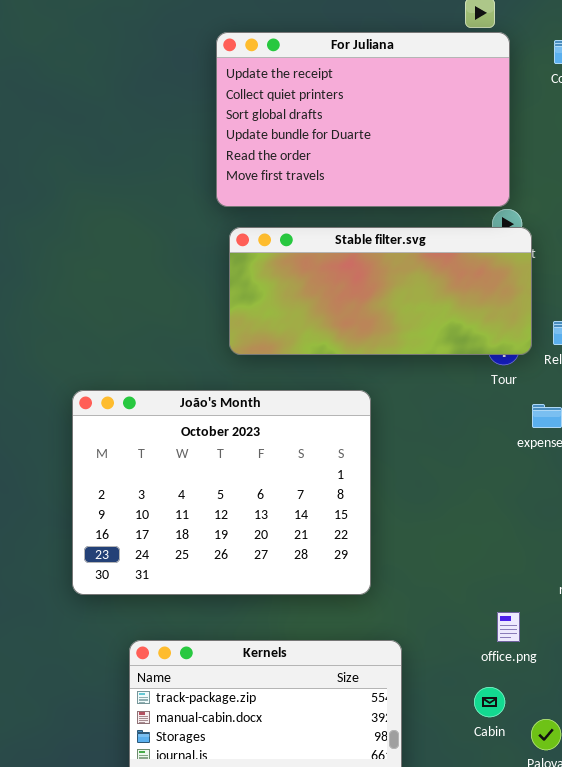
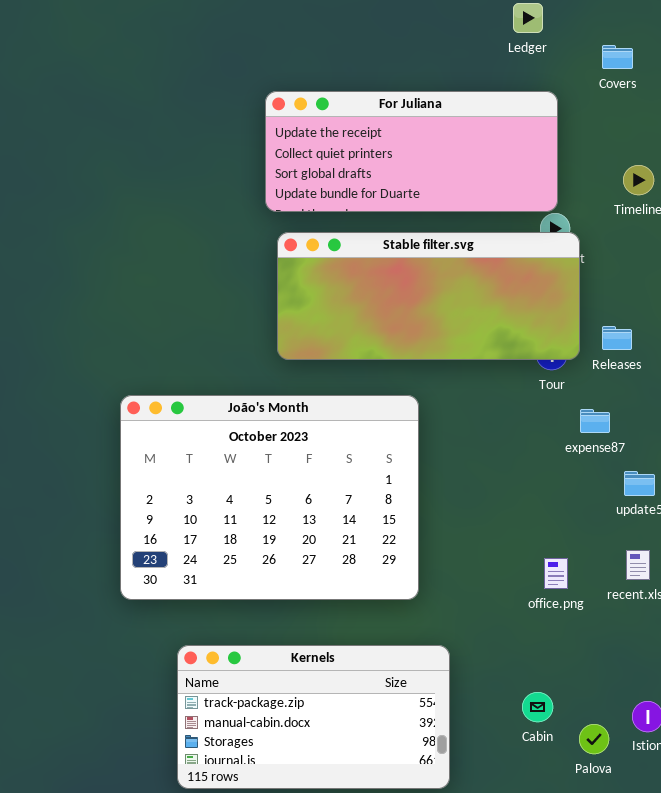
For Juliana: [216,32,510,207] -> [265,91,558,212], resized
office.png: [497,612,520,642] -> [544,558,568,589], moved

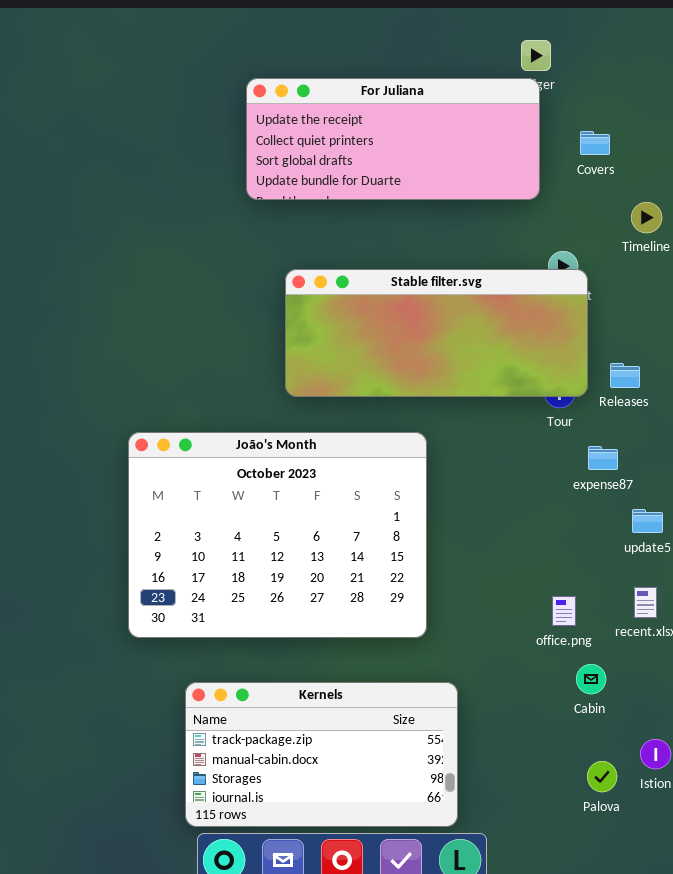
Covers: [602,45,633,69] -> [580,131,610,155], moved
For Juliana: [265,91,558,212] -> [246,78,540,200], moved
Cabin: [522,692,553,722] -> [576,664,606,694], moved

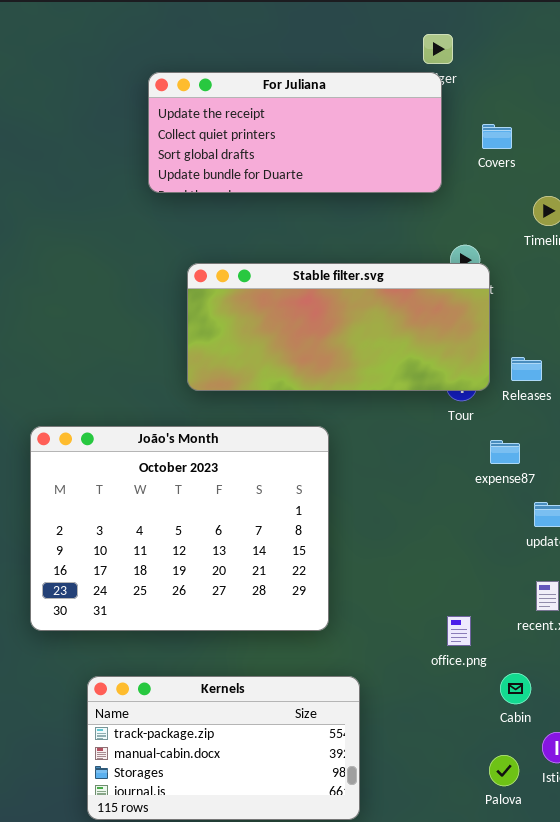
office.png: [552,596,576,626] -> [447,616,471,646], moved
Cabin: [576,664,606,694] -> [500,673,531,704], moved

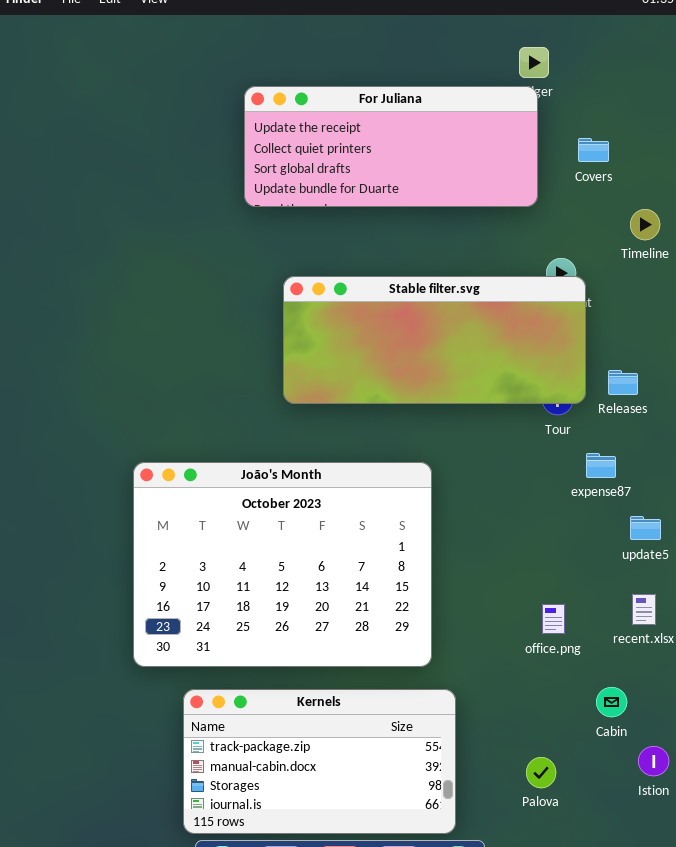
João's Month: [30,426,329,631] -> [133,462,432,667], moved
office.png: [447,616,471,646] -> [542,604,565,634], moved
Palova: [489,755,519,786] -> [526,757,556,788], moved

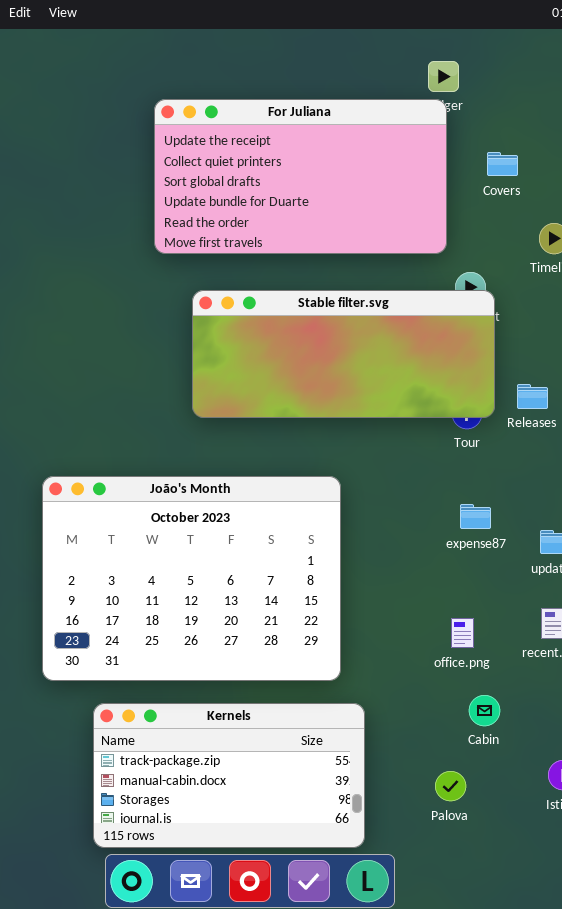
For Juliana: [244,86,538,207] -> [154,99,447,254], resized
expense87: [586,453,616,478] -> [460,504,491,529], moved
Cabin: [596,687,627,717] -> [469,695,500,726], moved

